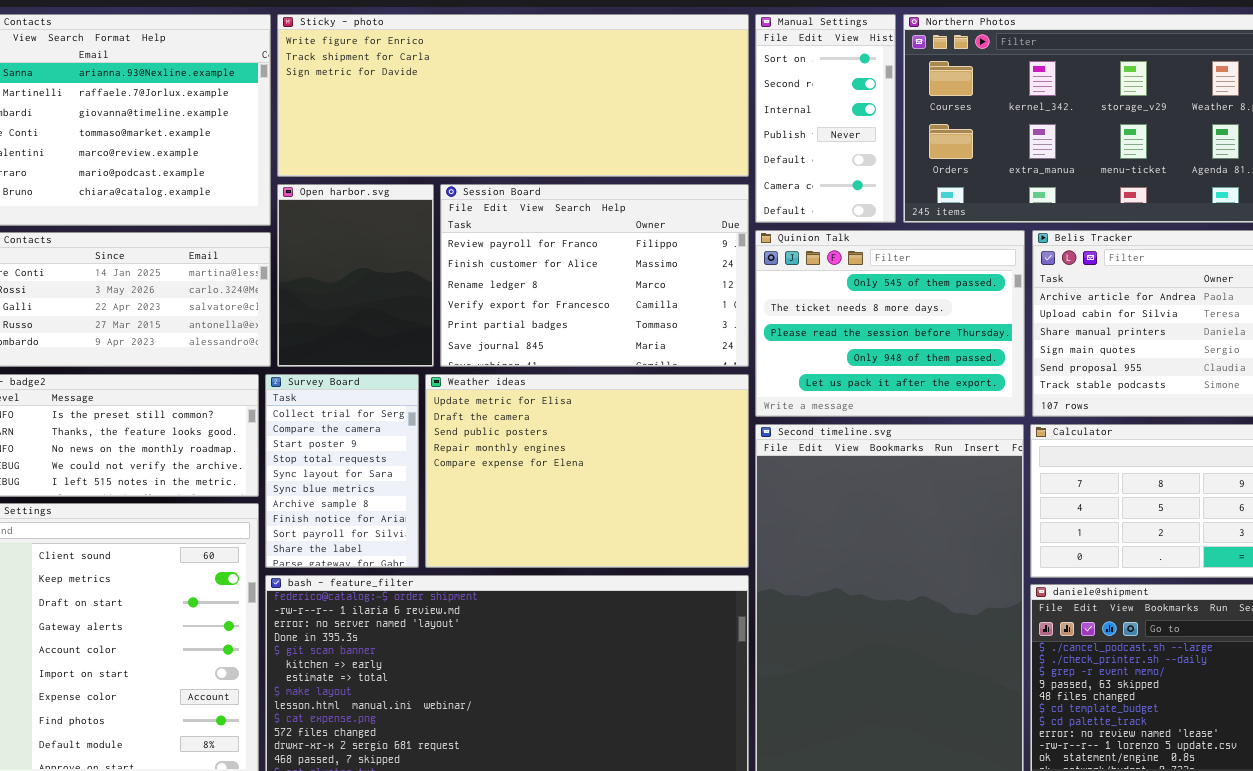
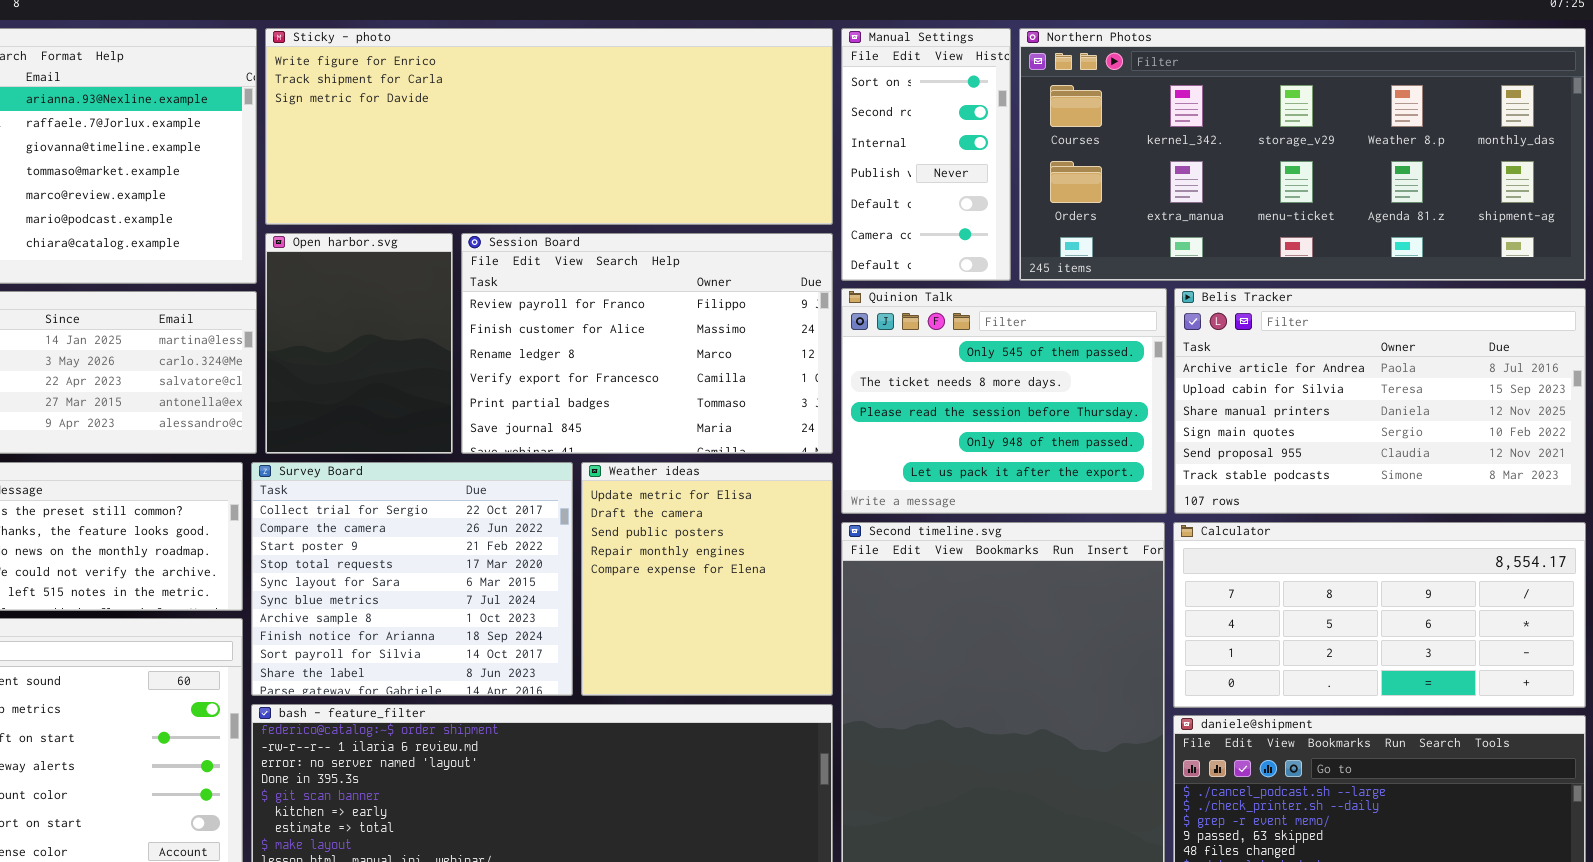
Survey Board: [265,374,419,568] -> [251,462,573,696], resized
Weather ideas: [425,374,749,568] -> [581,462,833,696], resized

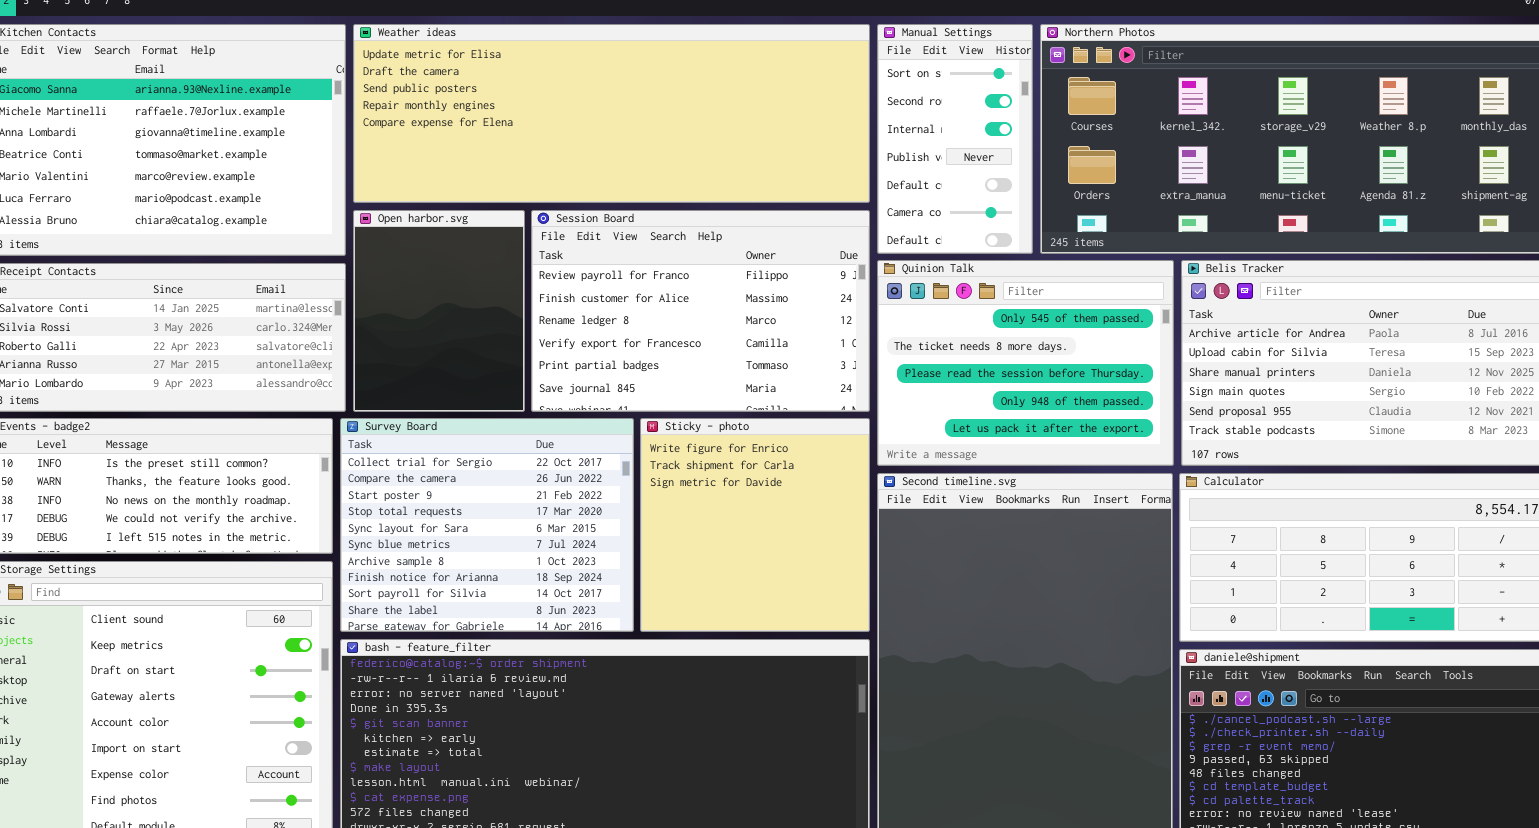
Sticky - photo: [265,28,833,225] -> [640,418,870,632], moved, resized
Weather ideas: [581,462,833,696] -> [353,24,870,203], moved, resized

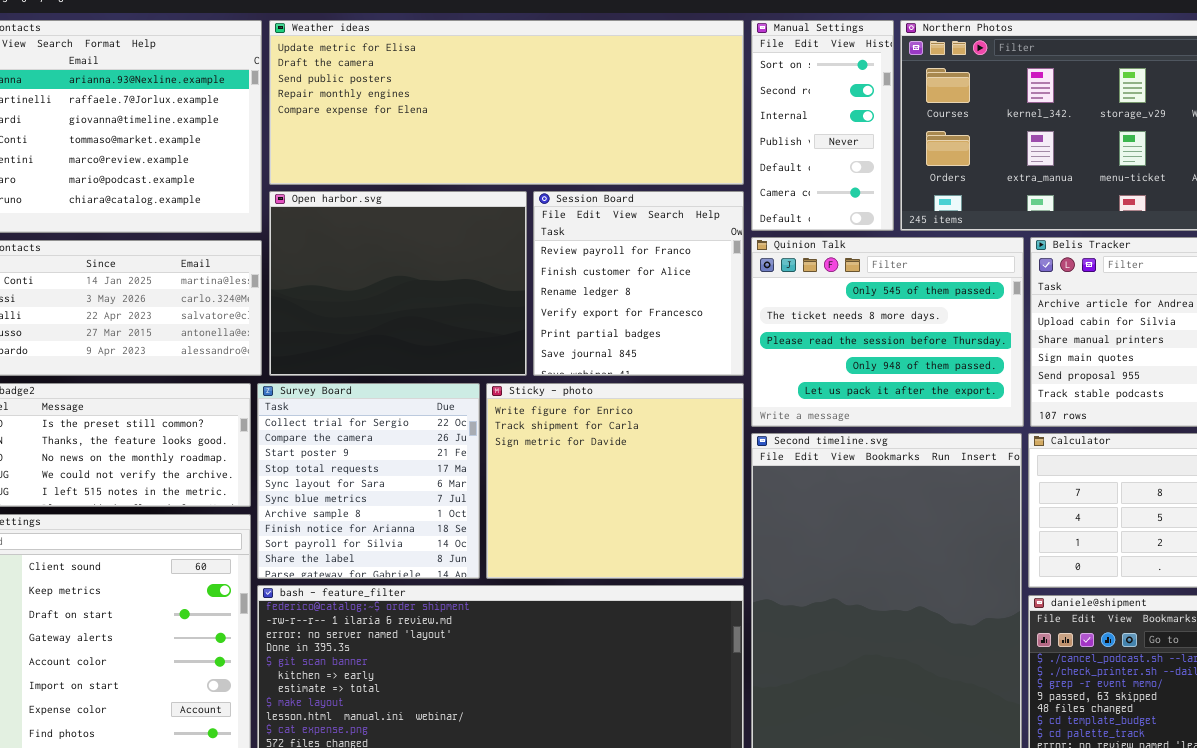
Open harbor.svg: [353,210,525,412] -> [269,191,527,376], resized
Session Board: [531,210,870,412] -> [533,191,744,376], resized
Survey Board: [340,418,634,632] -> [257,383,480,579], resized
Sticky - photo: [640,418,870,632] -> [486,383,744,579], resized

